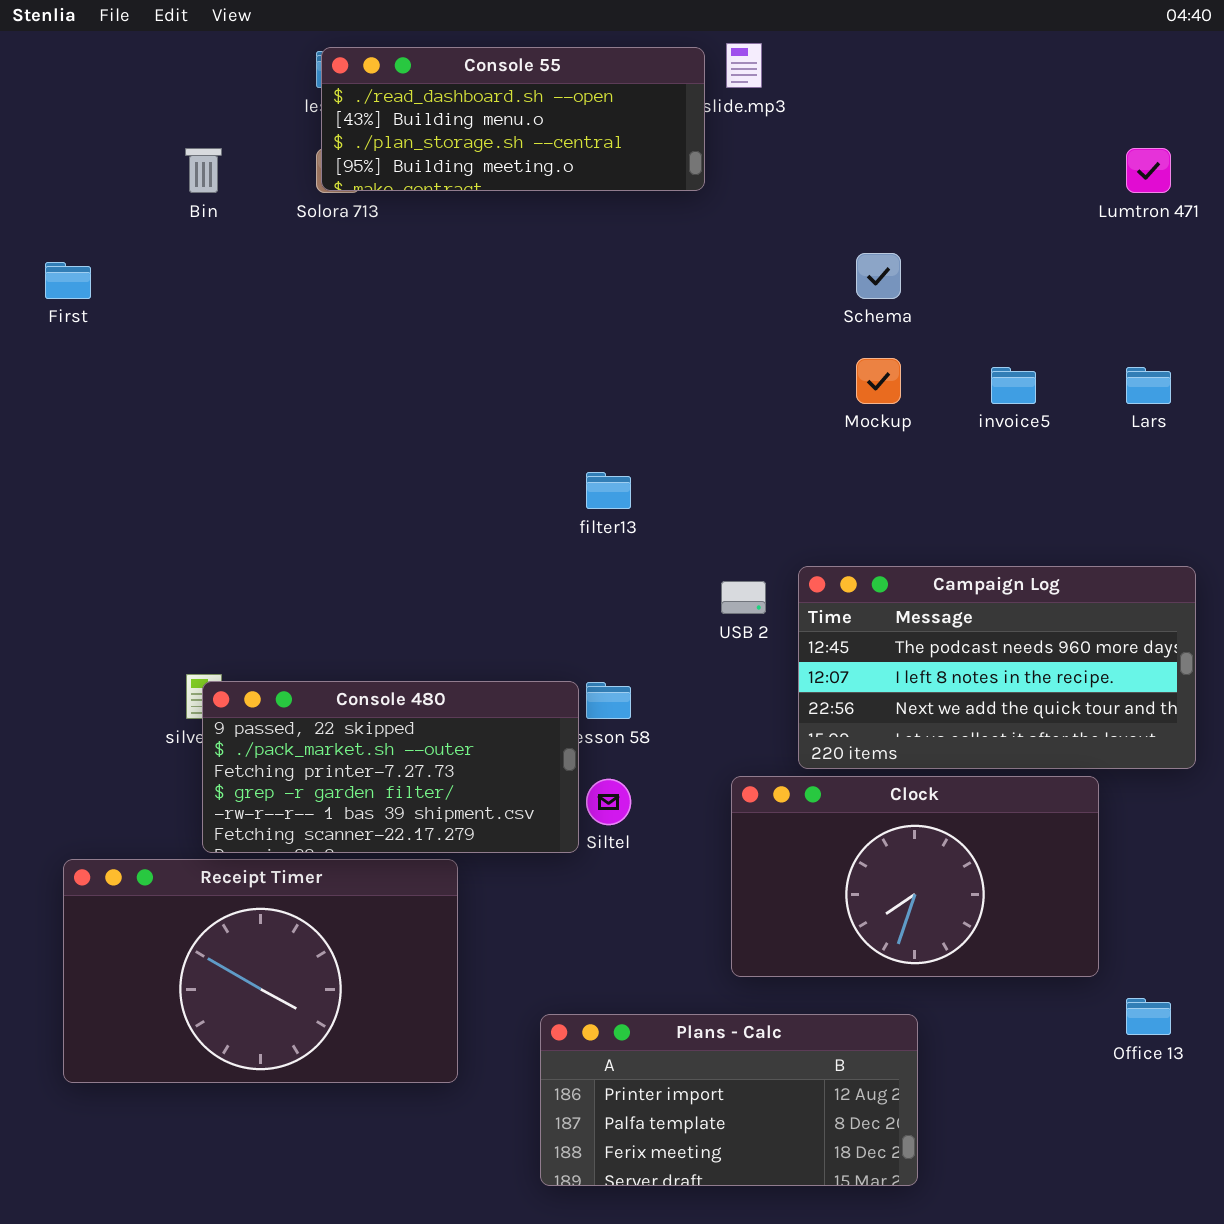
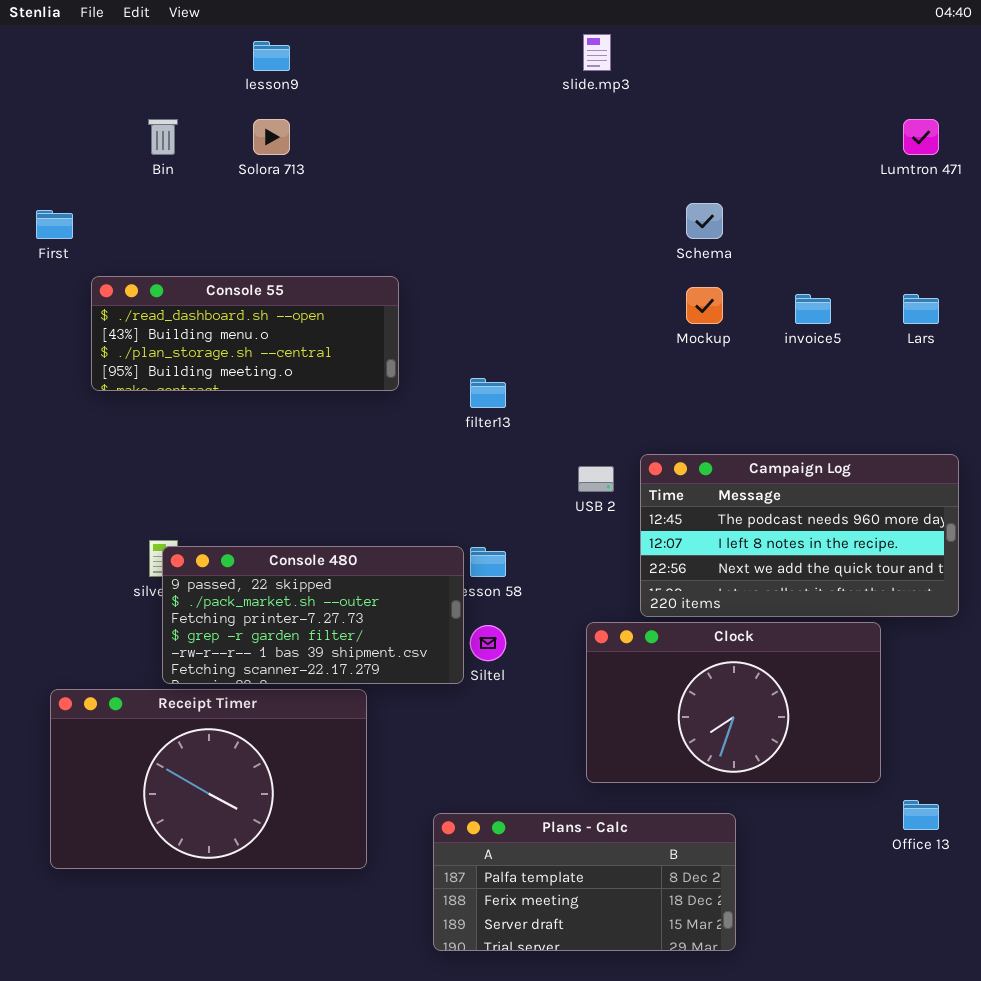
Console 55: [321,47,705,191] -> [91,276,399,391], moved
Plans - Calc: [540,1014,918,1186] -> [433,813,736,951], scrolled down 1 row

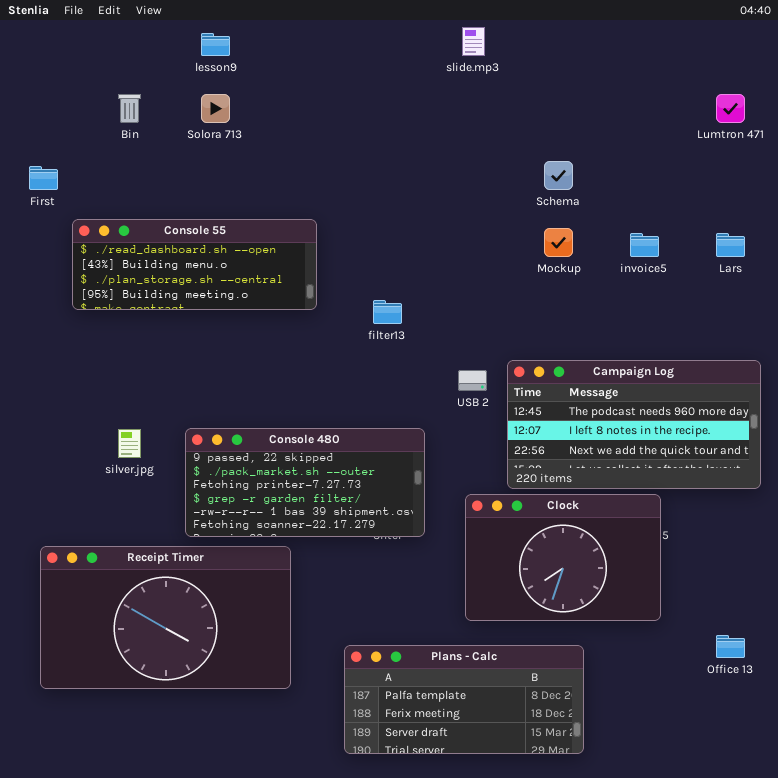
Console 480: [162,546,464,684] -> [185,428,425,537], moved
Clock: [586,622,881,783] -> [465,494,661,621], resized

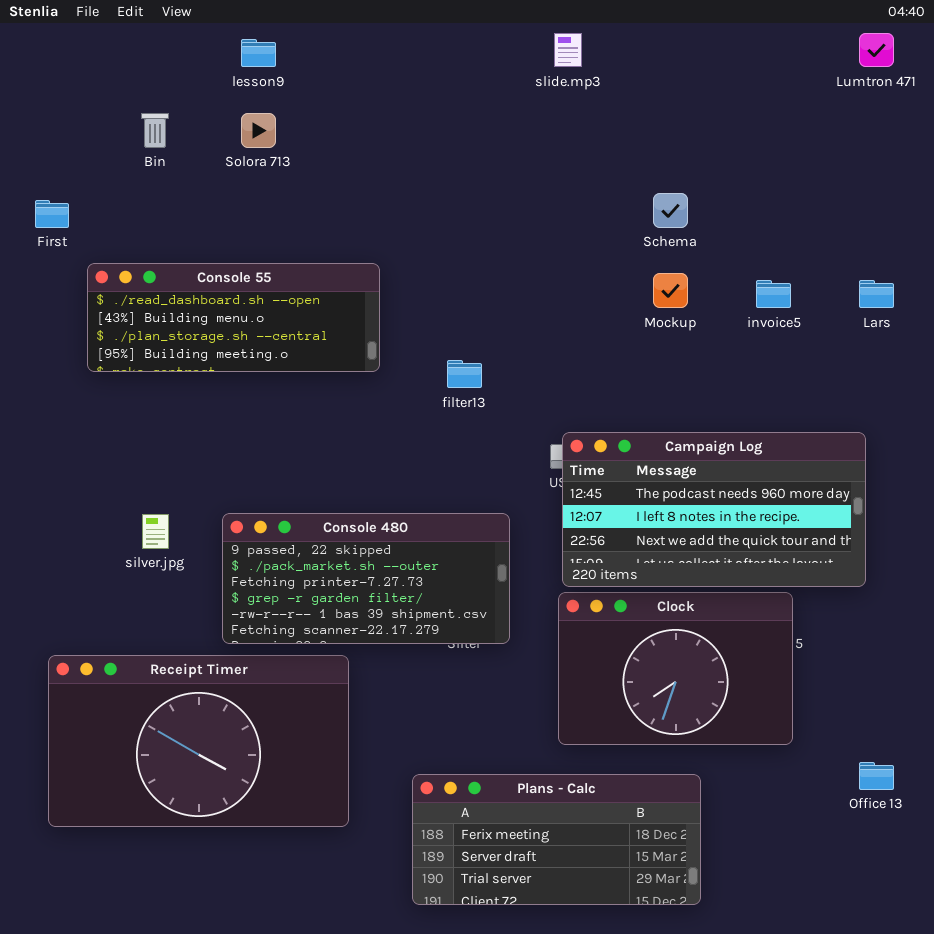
Lumtron 471: [716,94,745,123] -> [859,33,894,67], moved
Campaign Log: [507,360,761,489] -> [562,432,866,587], moved
Plans - Calc: [344,645,584,754] -> [412,774,701,905], scrolled down 1 row

